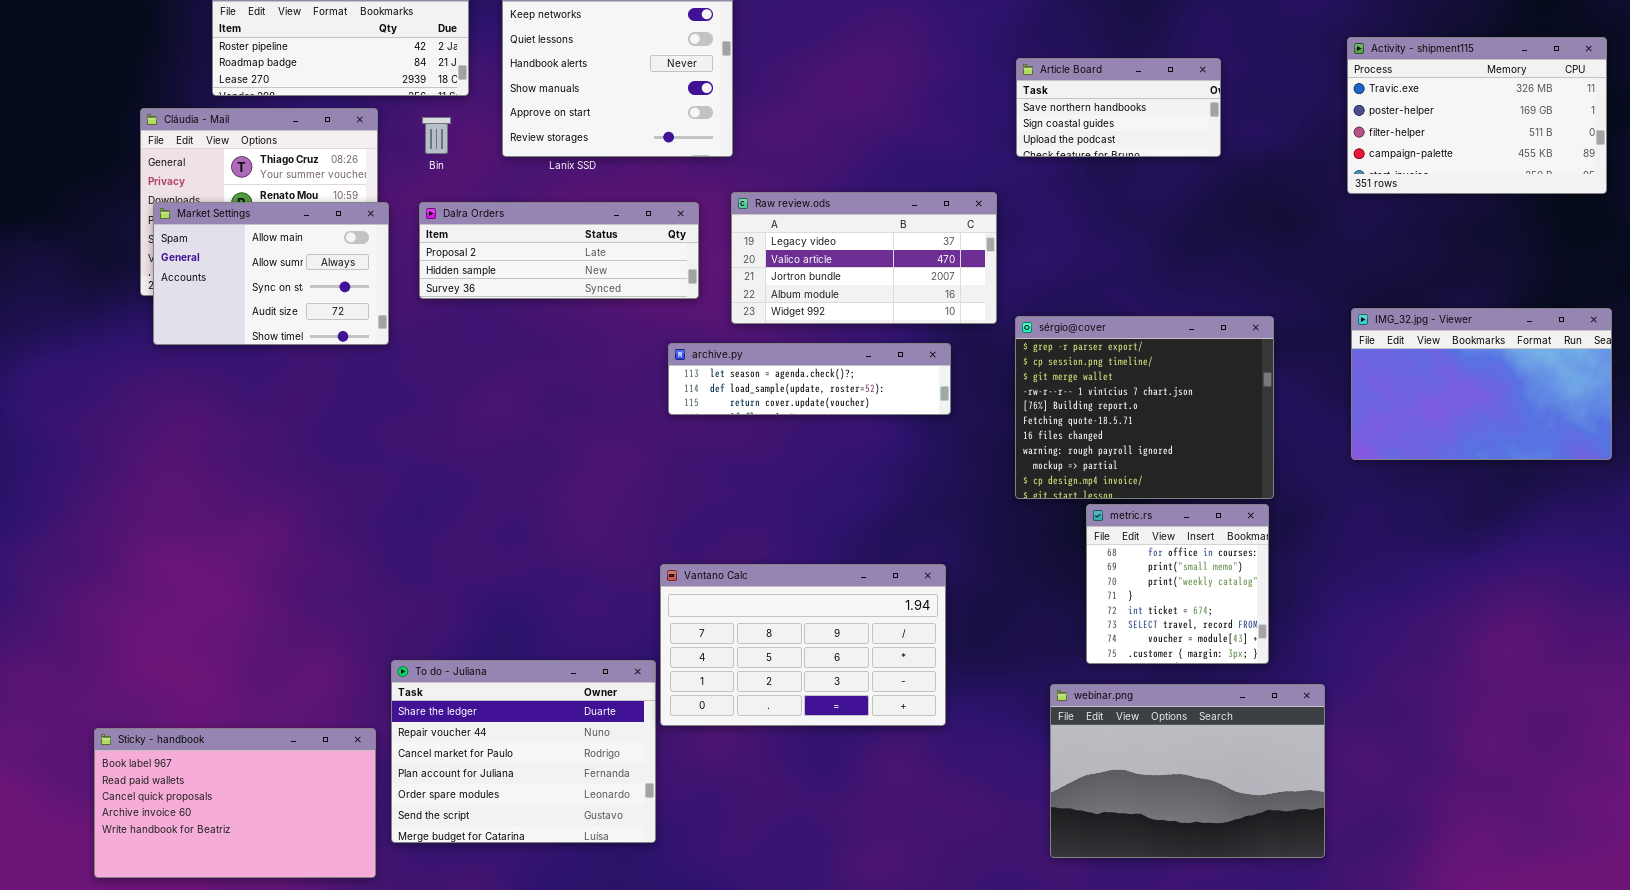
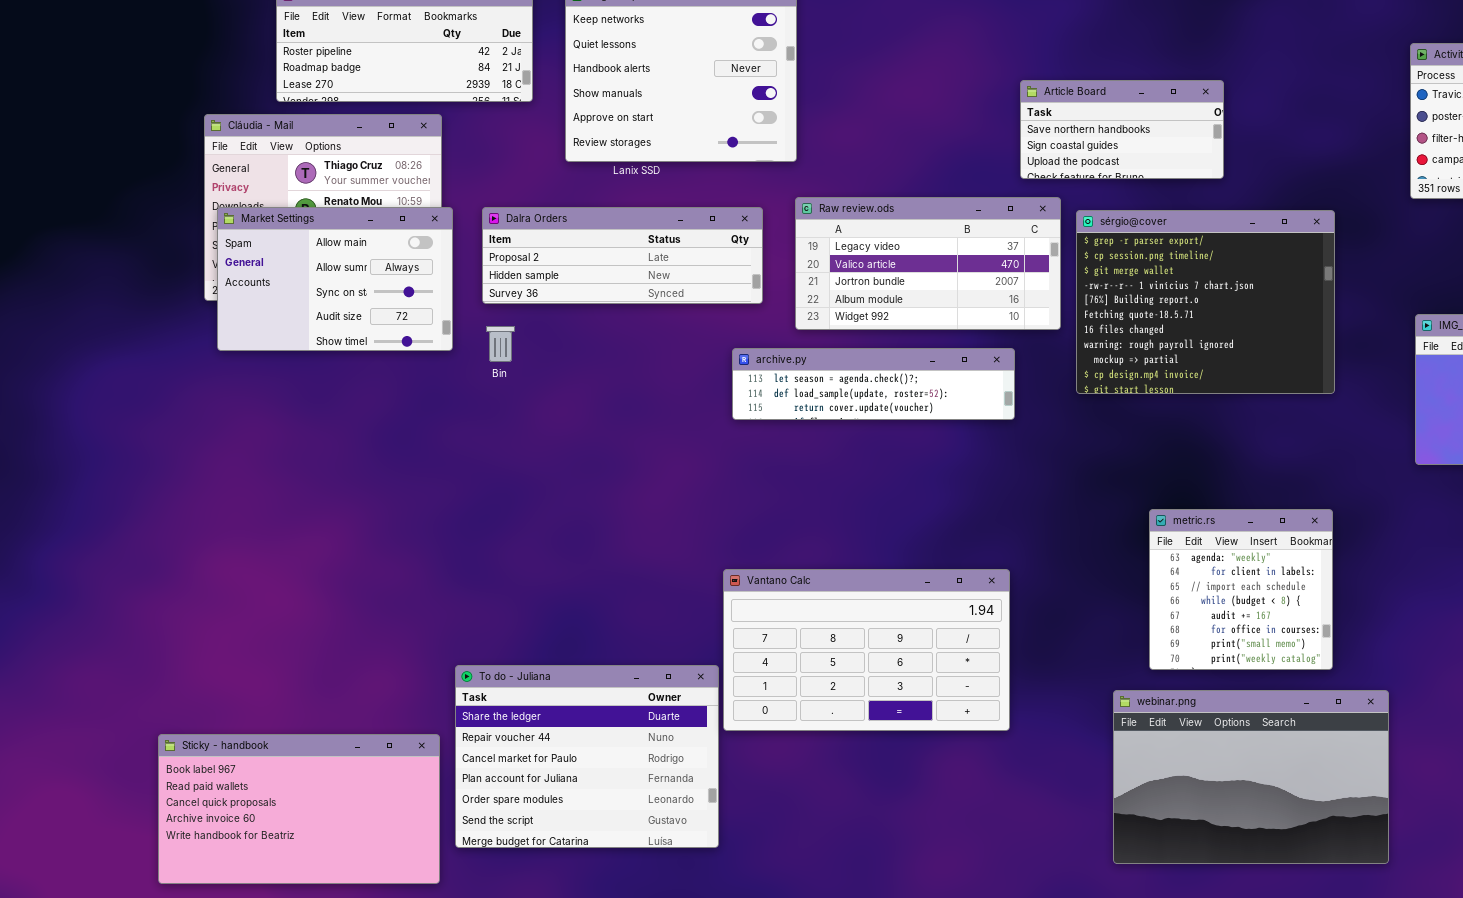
Article Board: [1016,58,1221,157] -> [1020,80,1224,179], moved
Bin: [422,117,451,154] -> [486,326,515,362], moved
sérgio@cover: [1015,316,1274,499] -> [1076,210,1335,394], moved
metric.rs: [1086,504,1269,664] -> [1149,509,1333,670], scrolled up 5 rows

